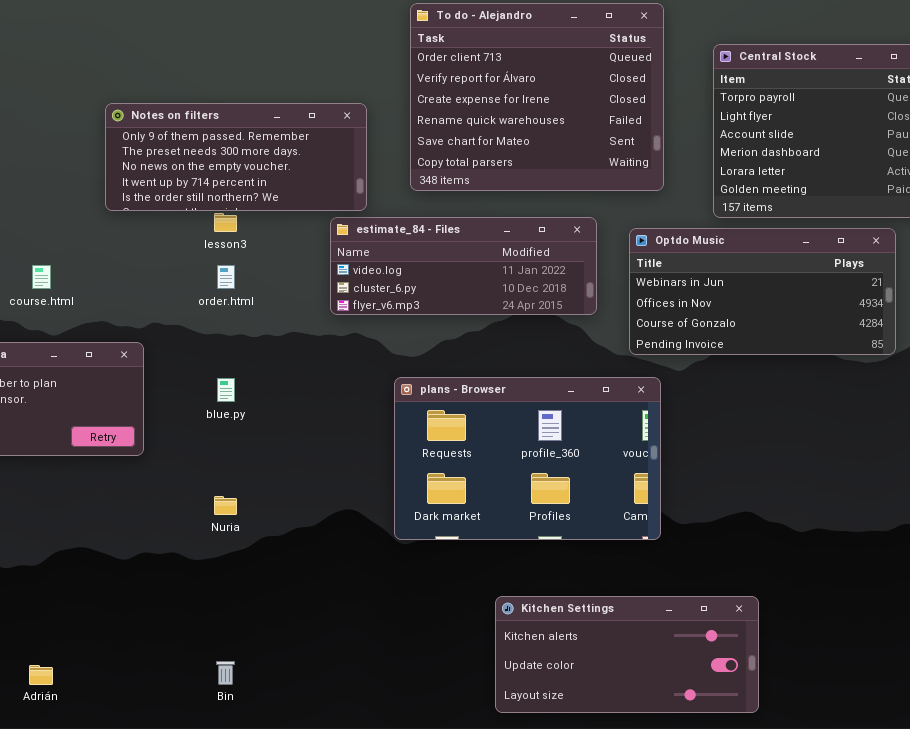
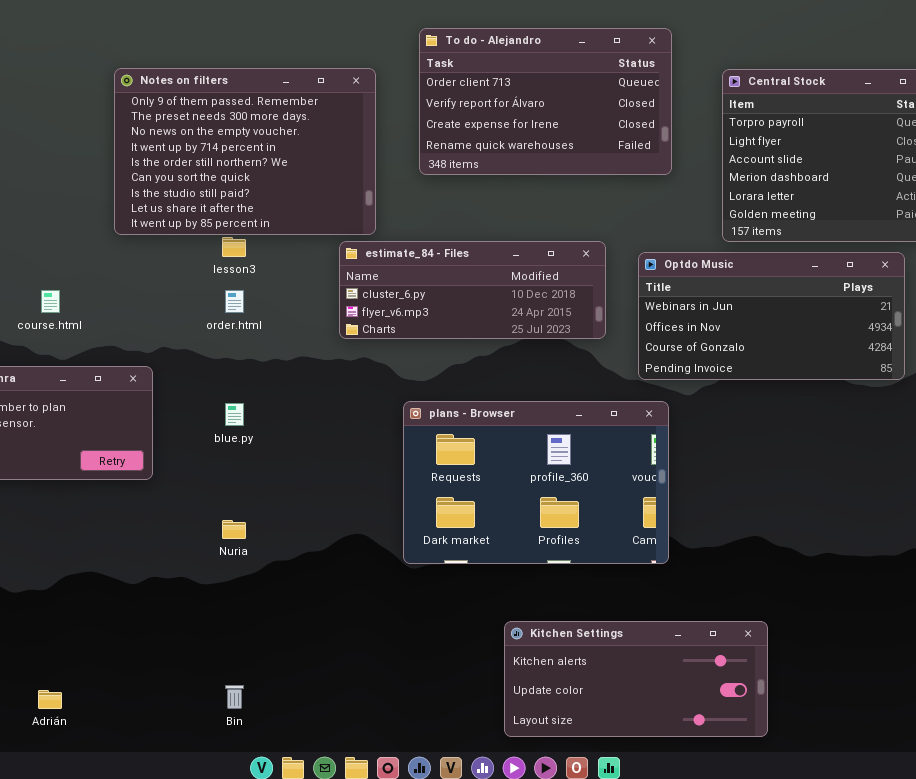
To do - Alejandro: [410,3,664,191] -> [419,28,672,175], resized
Notes on filters: [105,103,367,211] -> [114,68,376,235], resized
estimate_84 - Files: [330,217,597,315] -> [339,241,606,339], scrolled down 1 row

